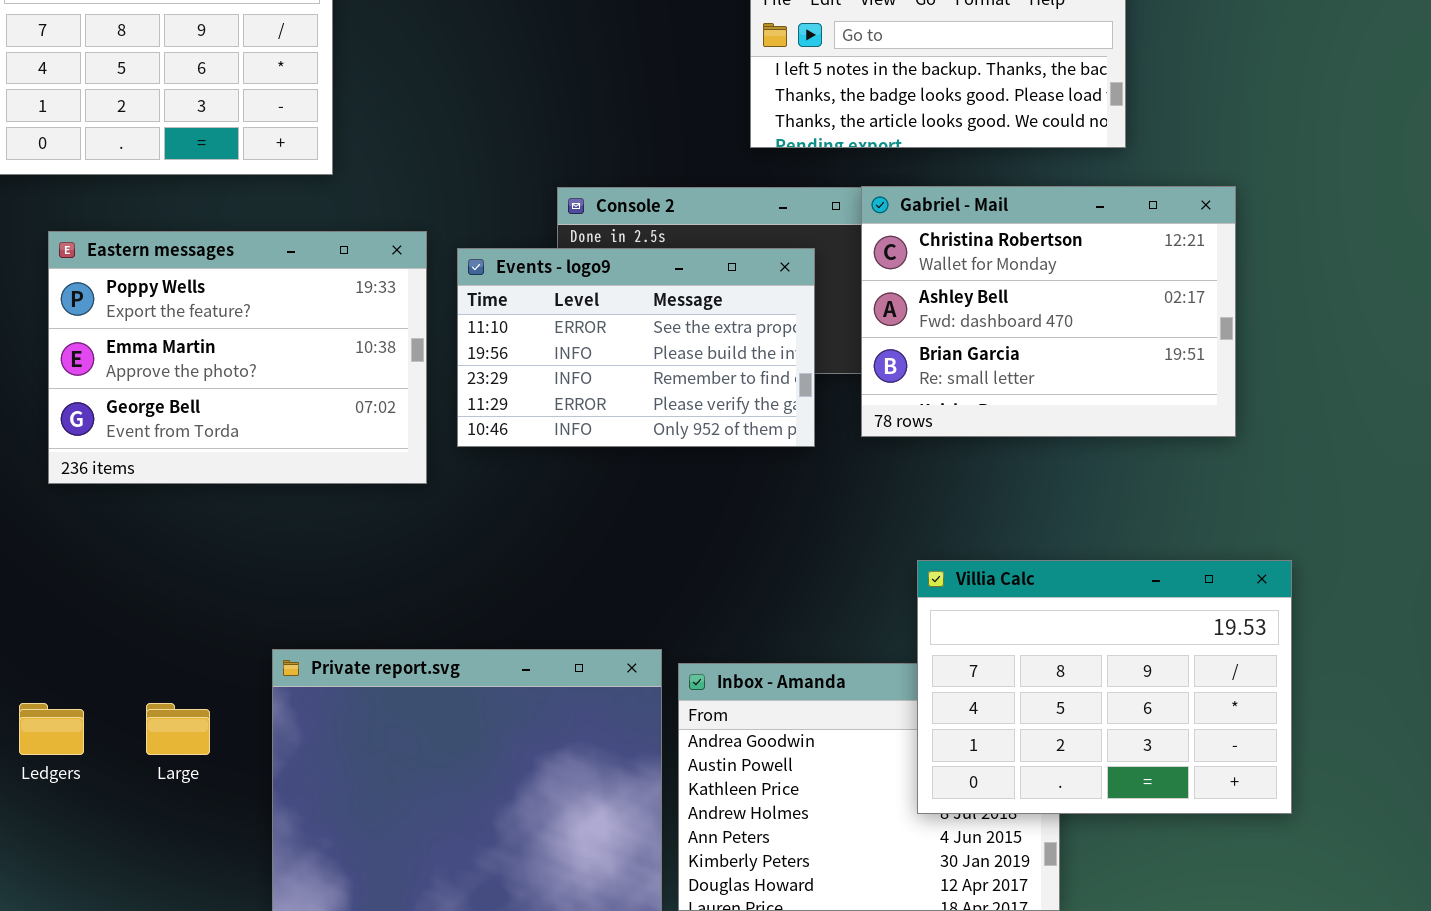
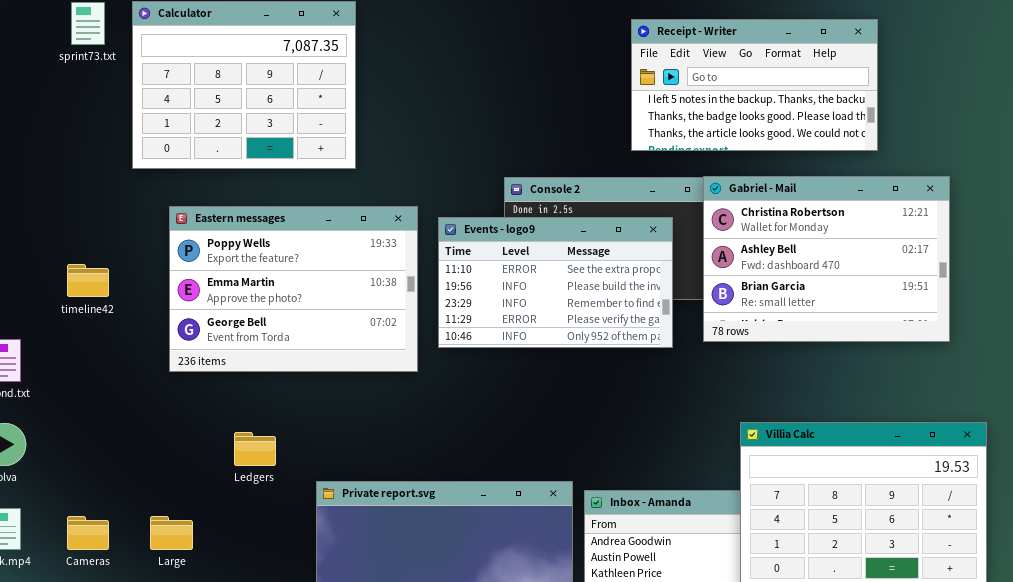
Ledgers: [19,703,84,755] -> [234,432,276,466], moved
Large: [146,703,210,755] -> [150,516,193,550], moved

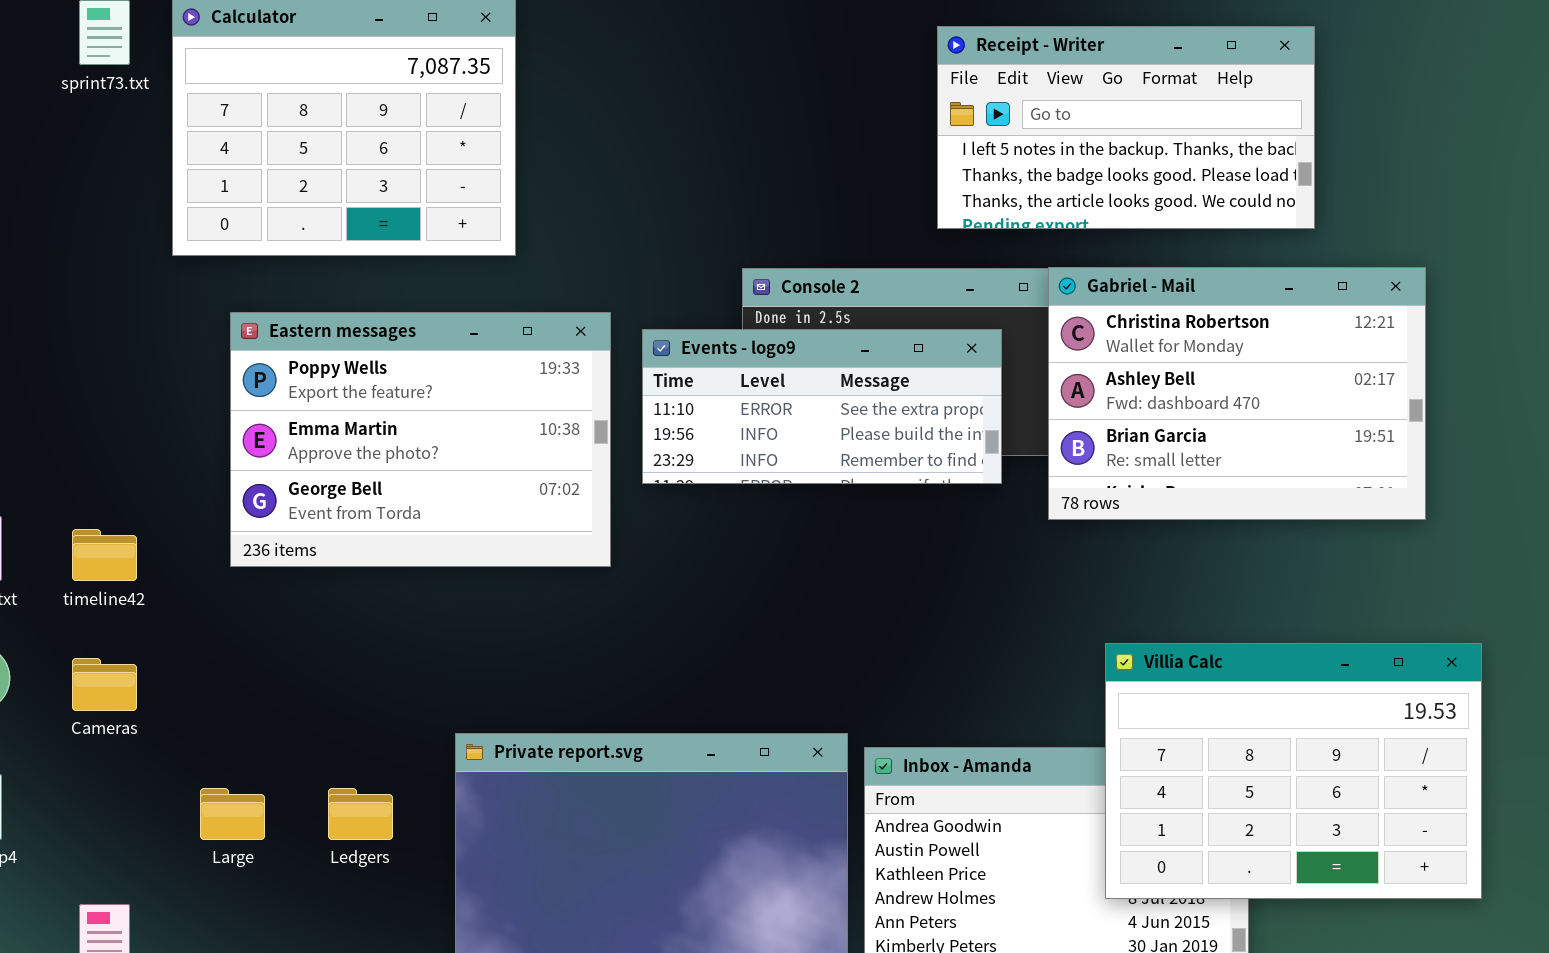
Events - logo9: [438,217,673,348] -> [642,329,1002,484], resized
timeline42: [67,264,109,297] -> [72,529,137,581], moved
Ledgers: [234,432,276,466] -> [328,788,393,840], moved
Cameras: [67,516,109,550] -> [72,658,137,711], moved

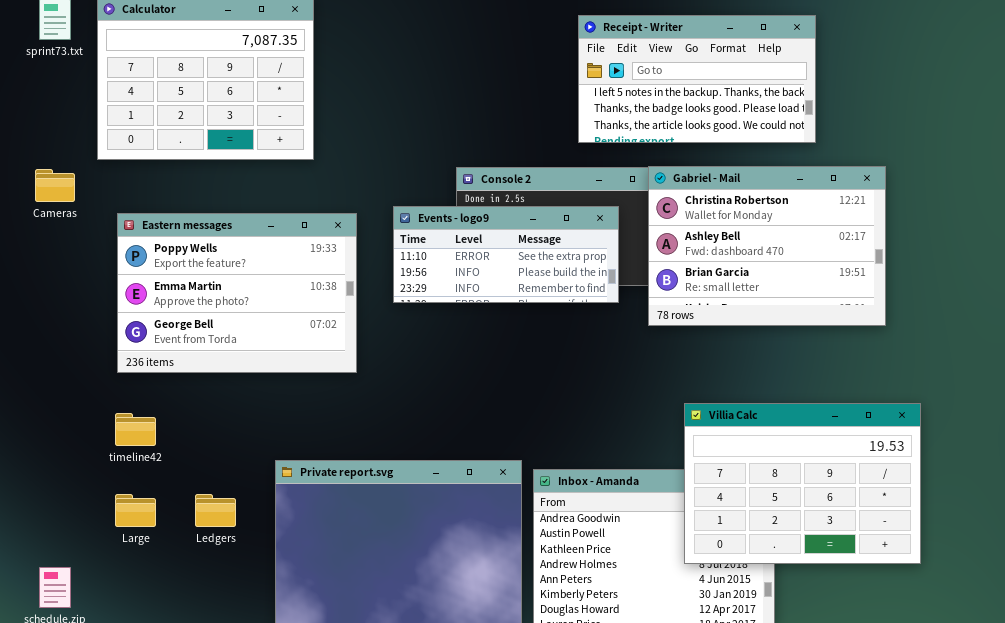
Eastern messages: [230,312,611,567] -> [117,213,357,373], moved
timeline42: [72,529,137,581] -> [115,413,156,446], moved
Cameras: [72,658,137,711] -> [35,169,75,202], moved

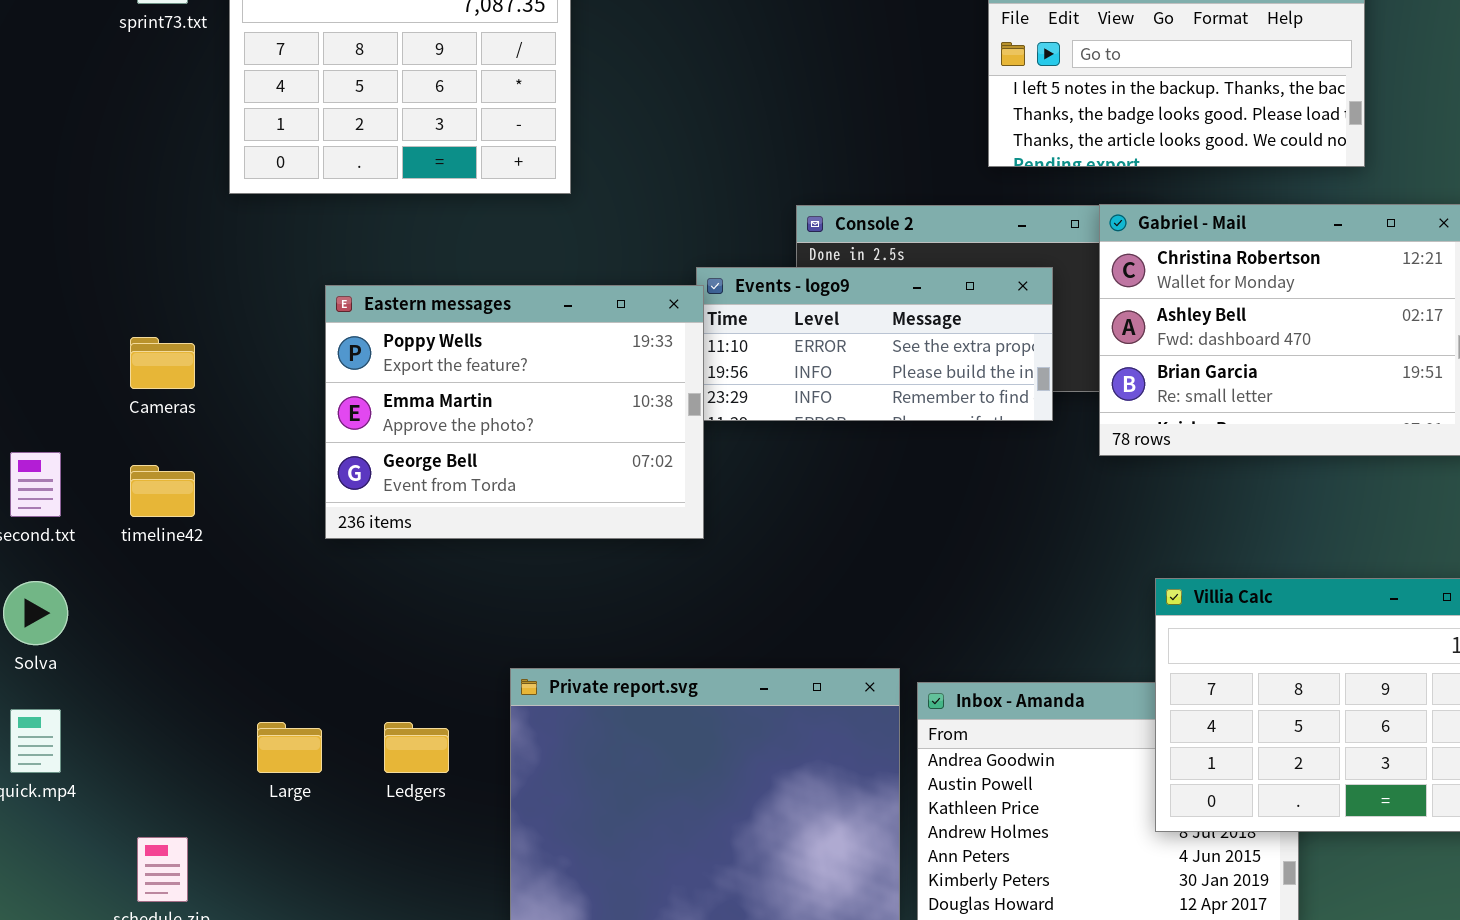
Cameras: [35,169,75,202] -> [130,337,195,389], moved
Eastern messages: [117,213,357,373] -> [325,285,704,539], moved
timeline42: [115,413,156,446] -> [130,465,195,517], moved

